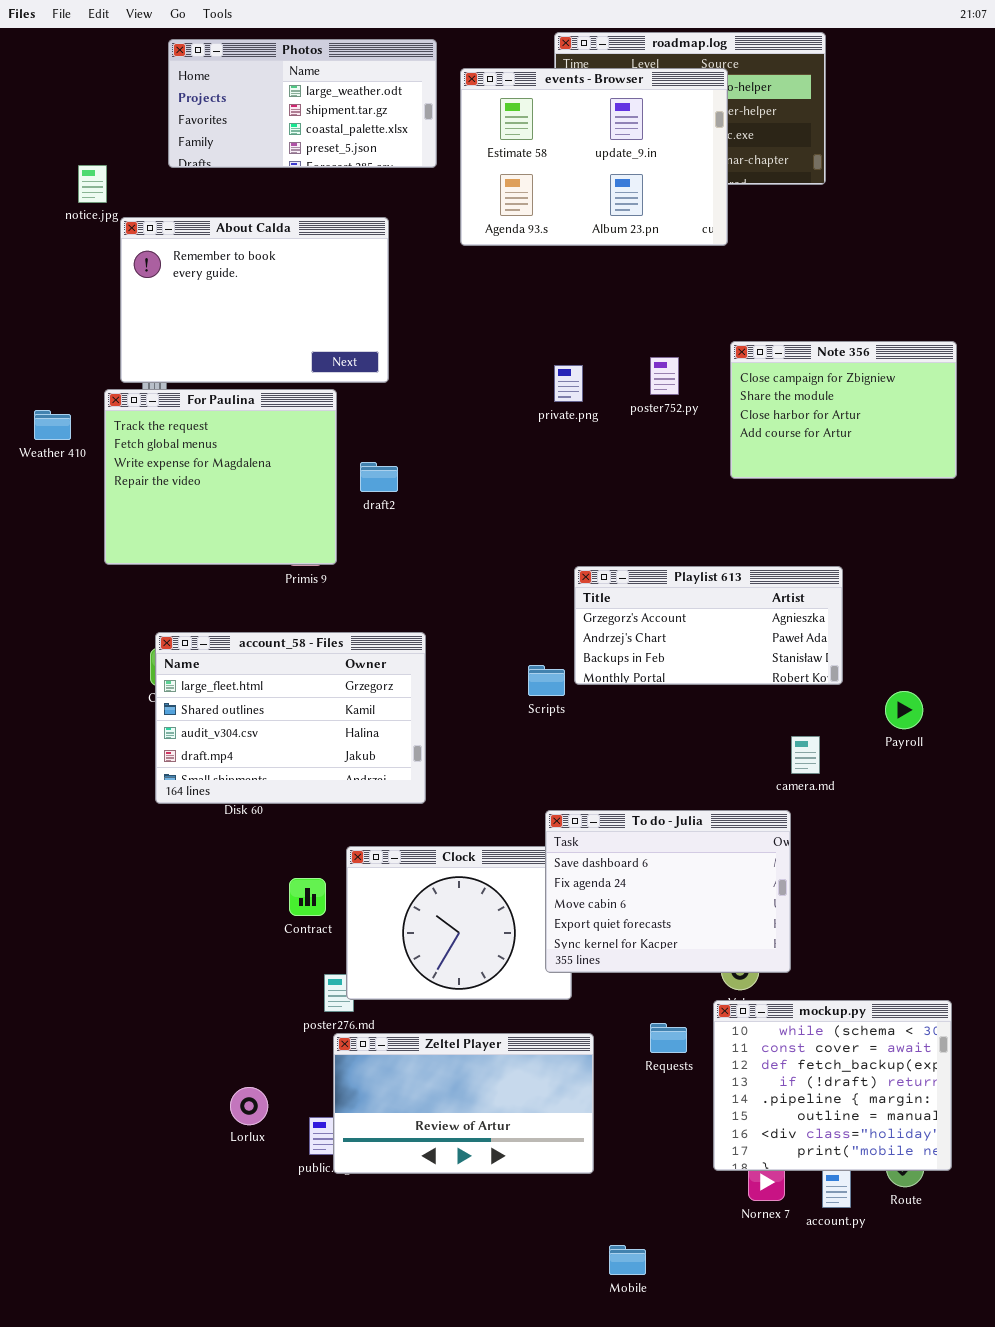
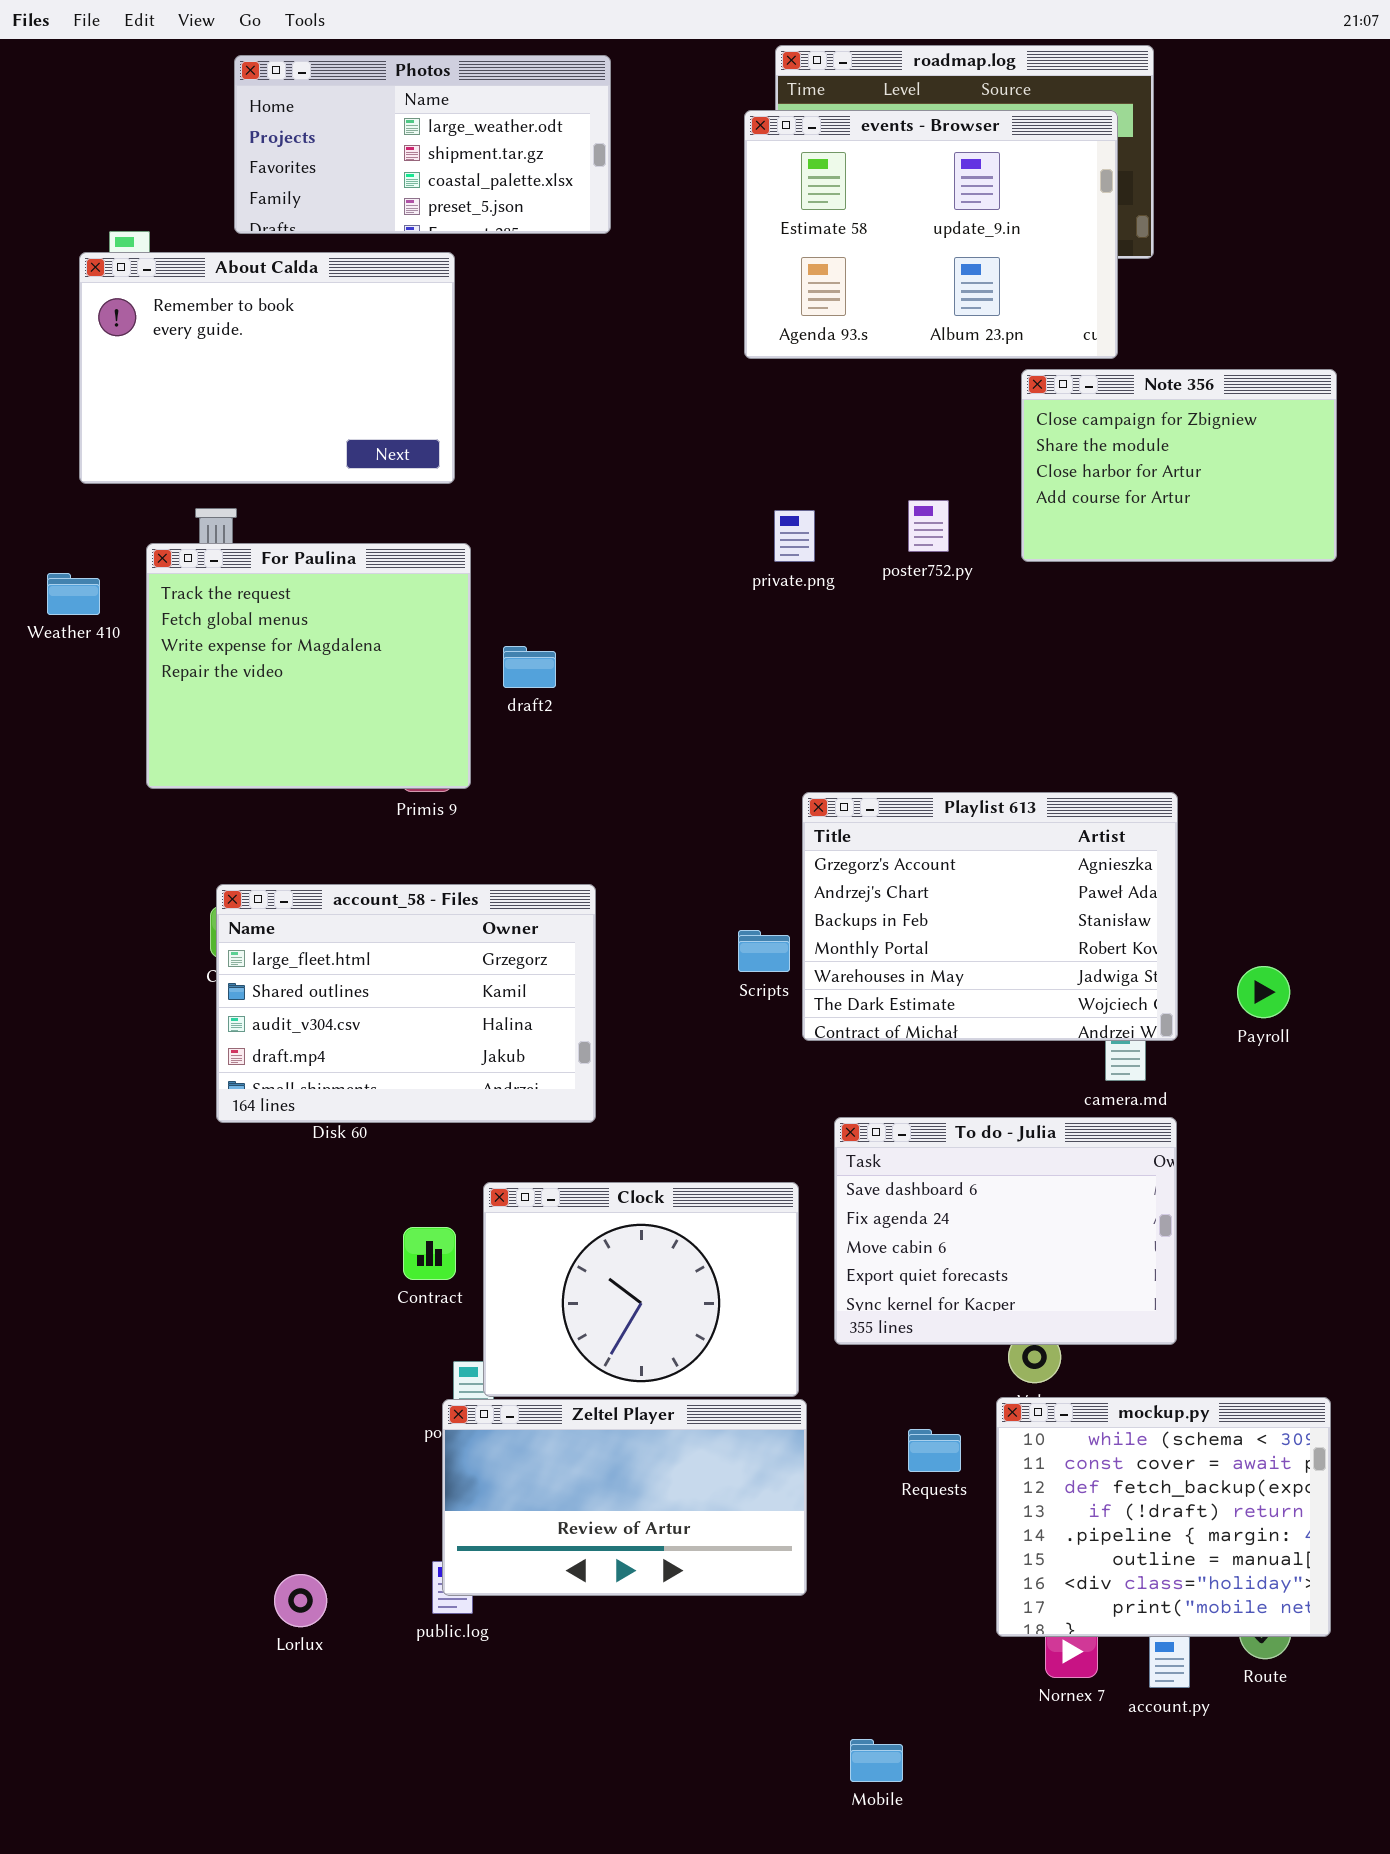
events - Browser: [460,68,728,246] -> [744,110,1118,359], moved
About Calda: [120,217,389,383] -> [79,252,455,484], moved
Note 356: [730,341,957,479] -> [1021,369,1337,562], moved
Playlist 613: [574,566,843,685] -> [802,792,1178,1041], resized
To do - Julia: [545,810,791,973] -> [834,1117,1177,1345], moved
Zeltel Player: [333,1033,594,1174] -> [442,1399,807,1596], moved
Lorlux: [230,1087,268,1125] -> [274,1574,327,1627], moved

